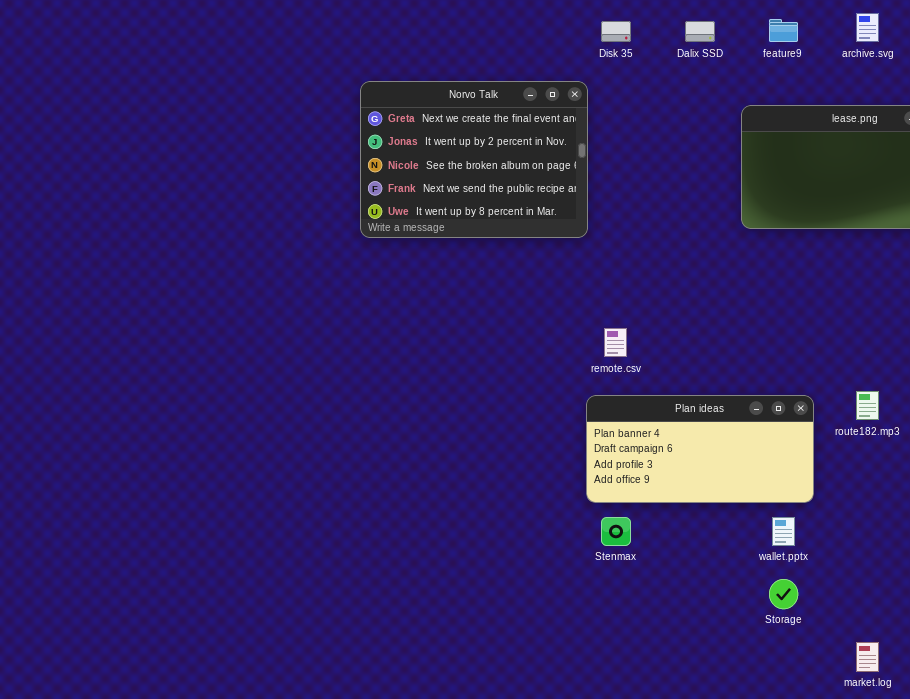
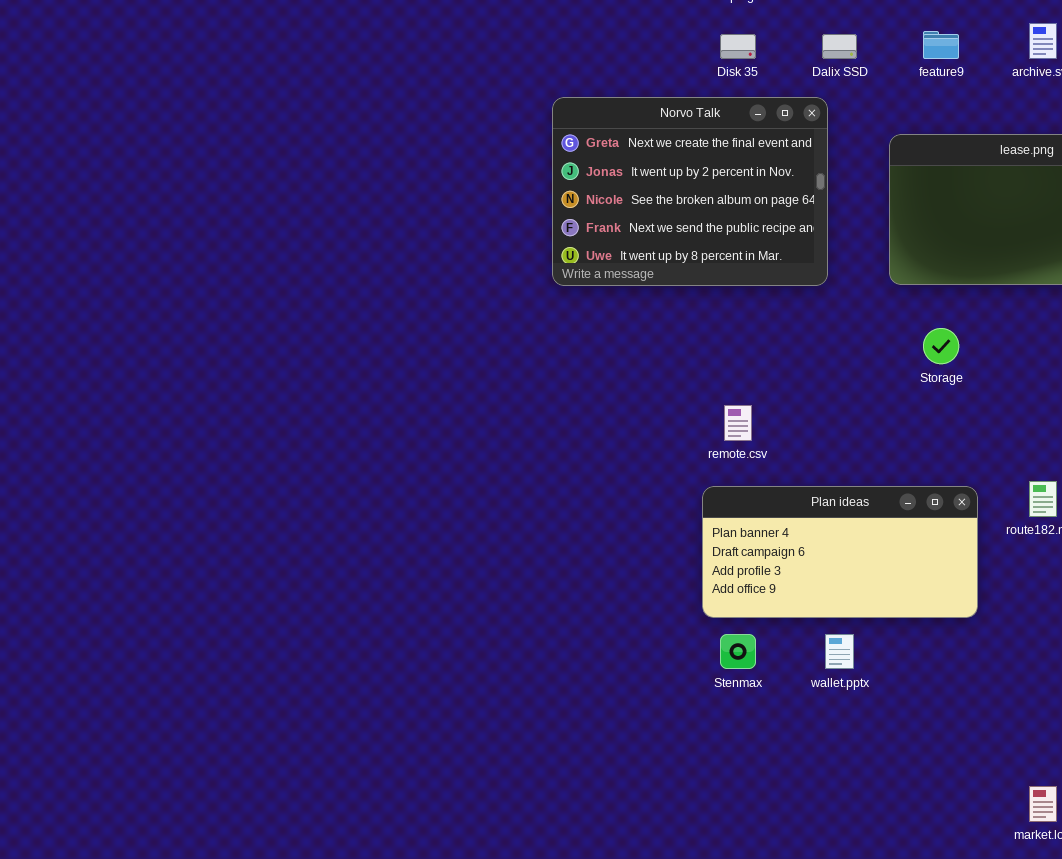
Norvo Talk: [360,81,588,238] -> [552,97,828,286], moved
wallet.pptx: [772,517,795,546] -> [825,634,854,669], moved
Storage: [769,579,798,609] -> [923,328,959,364], moved

